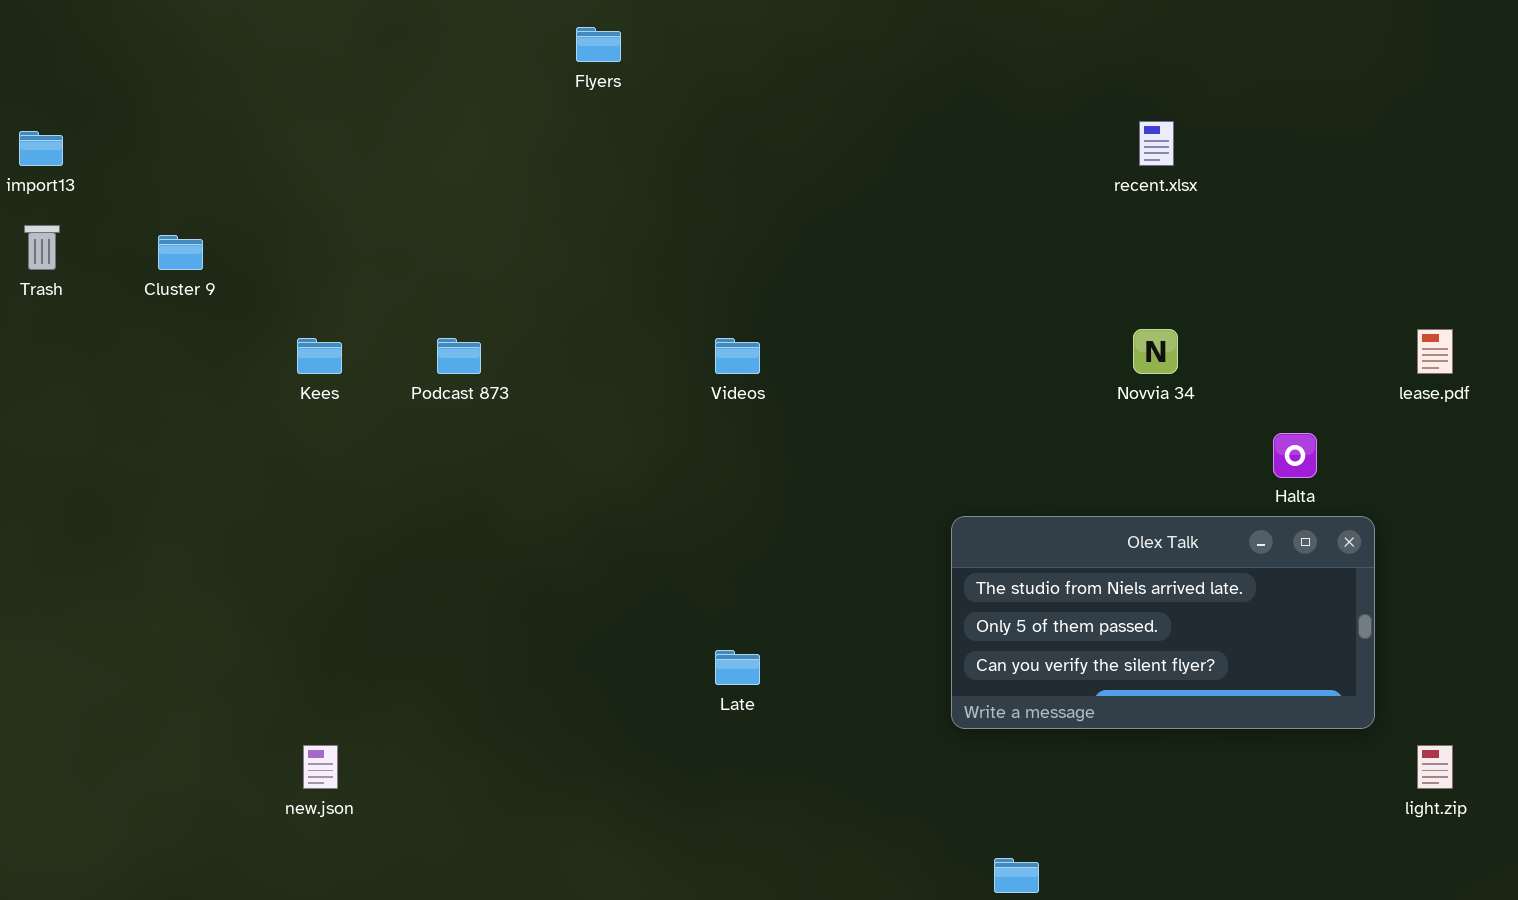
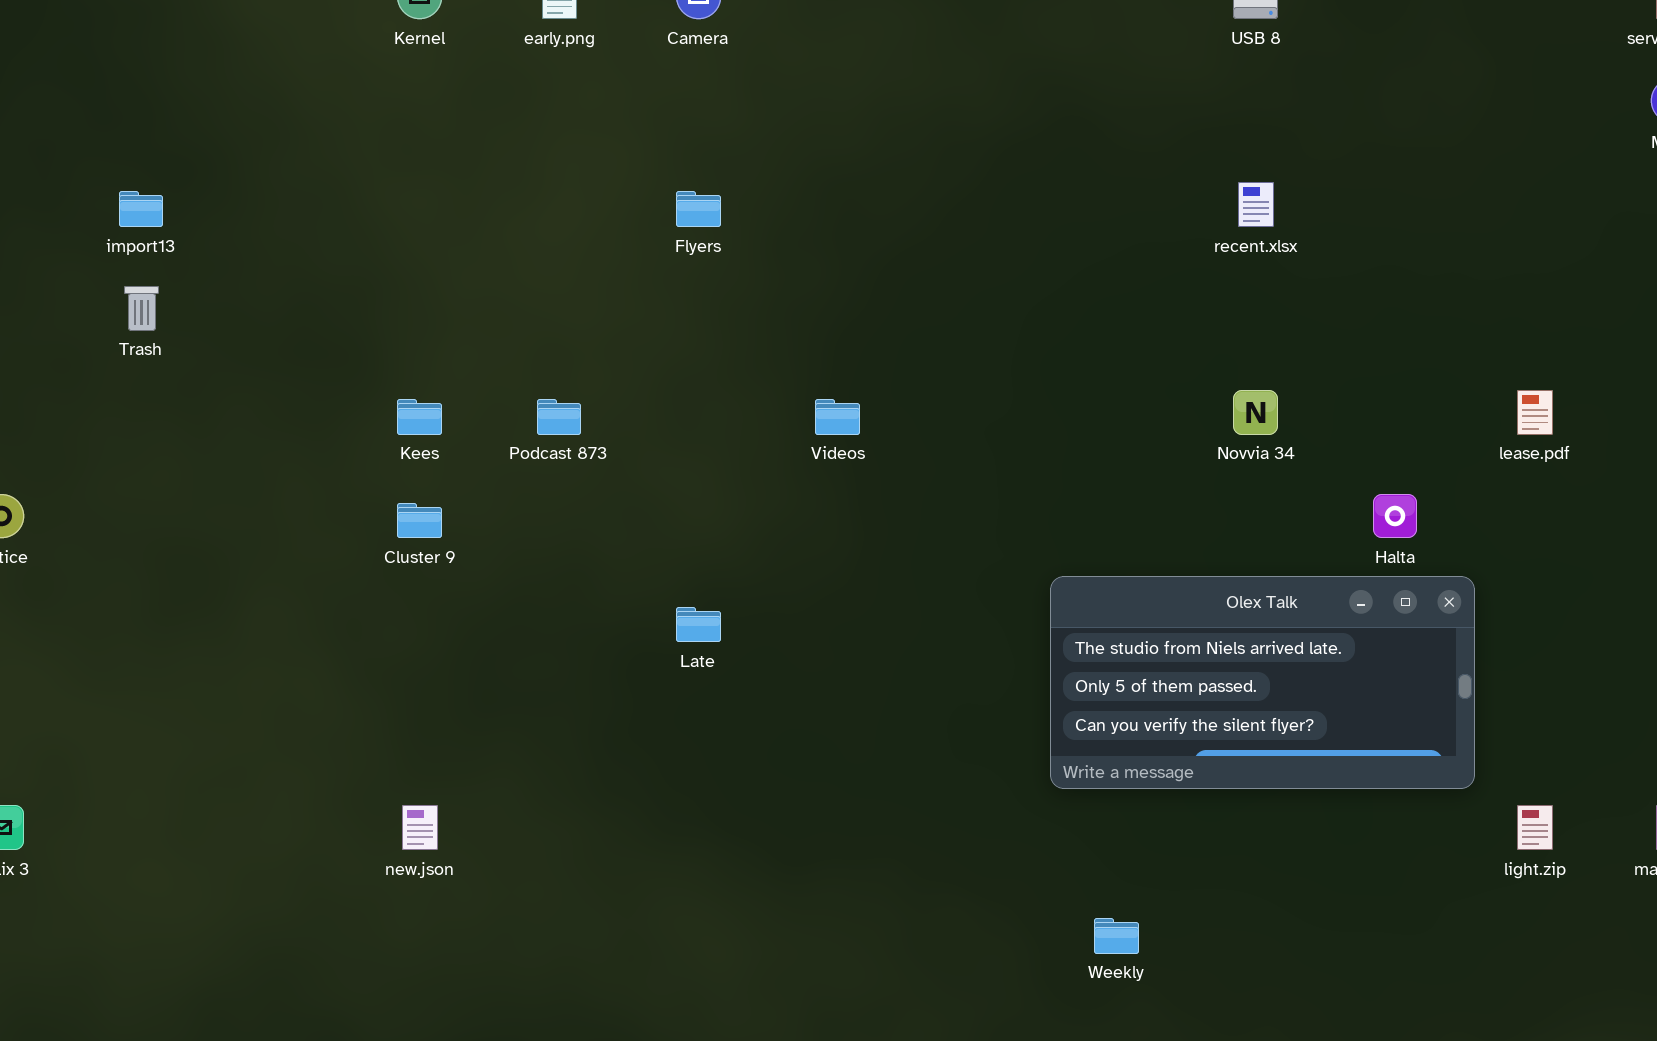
Flyers: [576,27,621,62] -> [676,191,721,227], moved
Cluster 9: [158,235,203,270] -> [397,503,442,538], moved
Late: [715,650,760,685] -> [676,607,721,642], moved

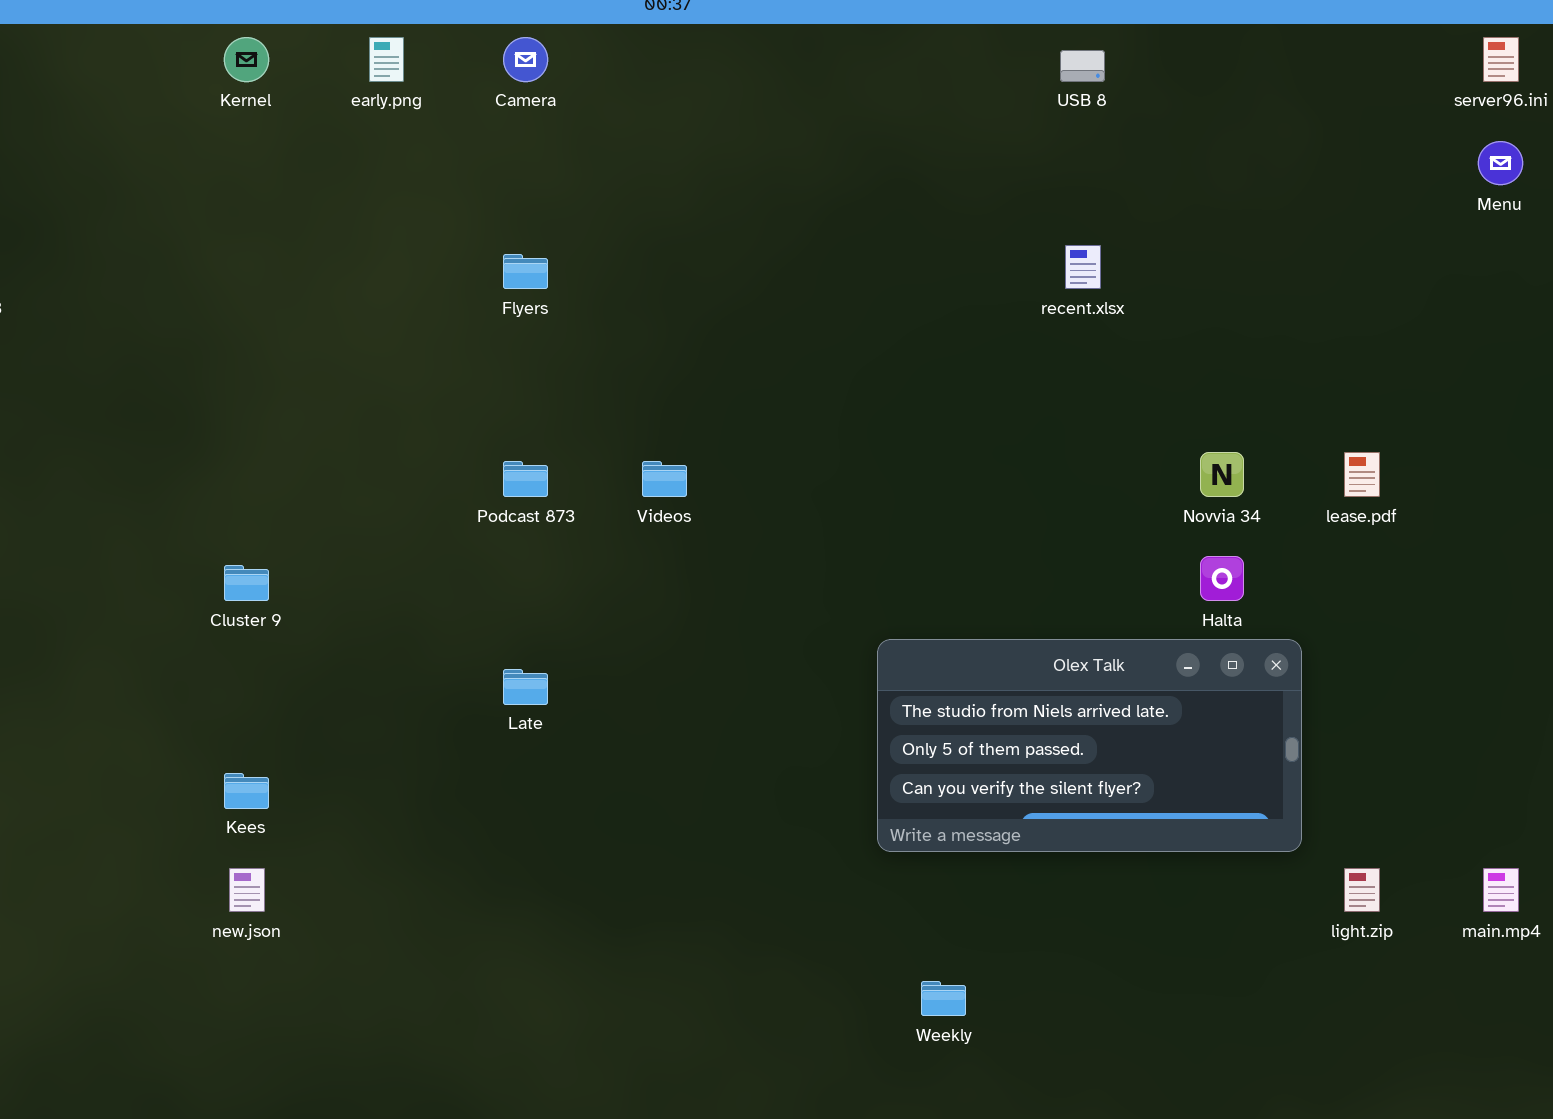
Novvia 34: [1233,390,1278,435] -> [1200,452,1244,497], moved
Kees: [397,399,442,435] -> [224,773,269,809], moved
Podcast 873: [537,399,581,435] -> [503,461,548,497], moved

